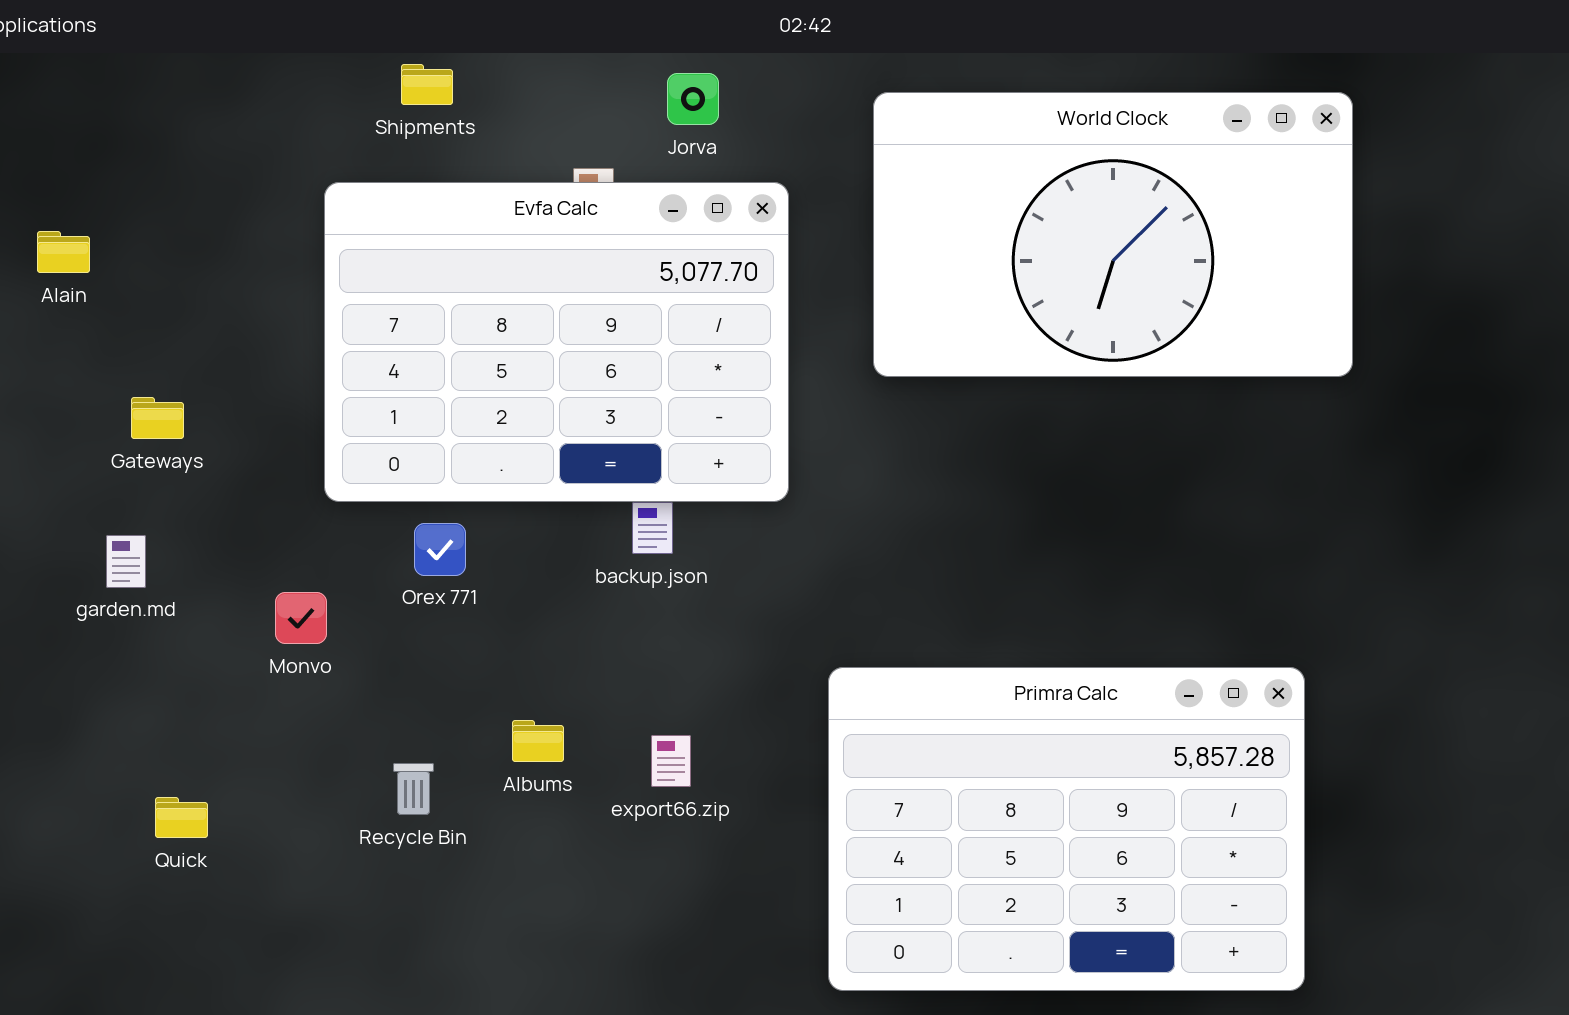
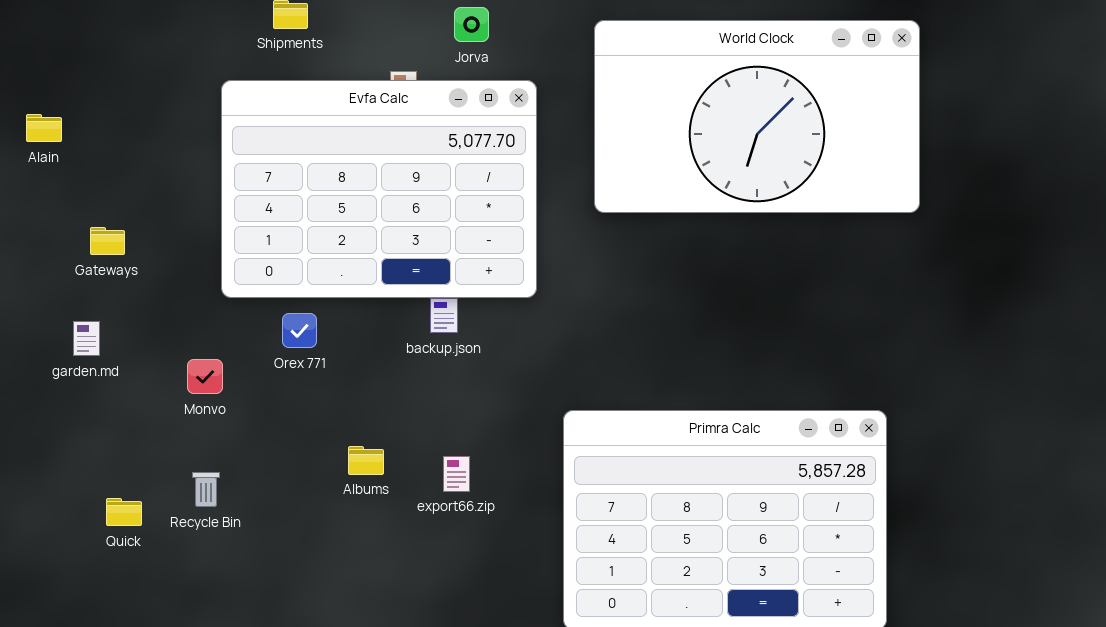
Recycle Bin: [393,763,434,815] -> [192,472,220,507], moved

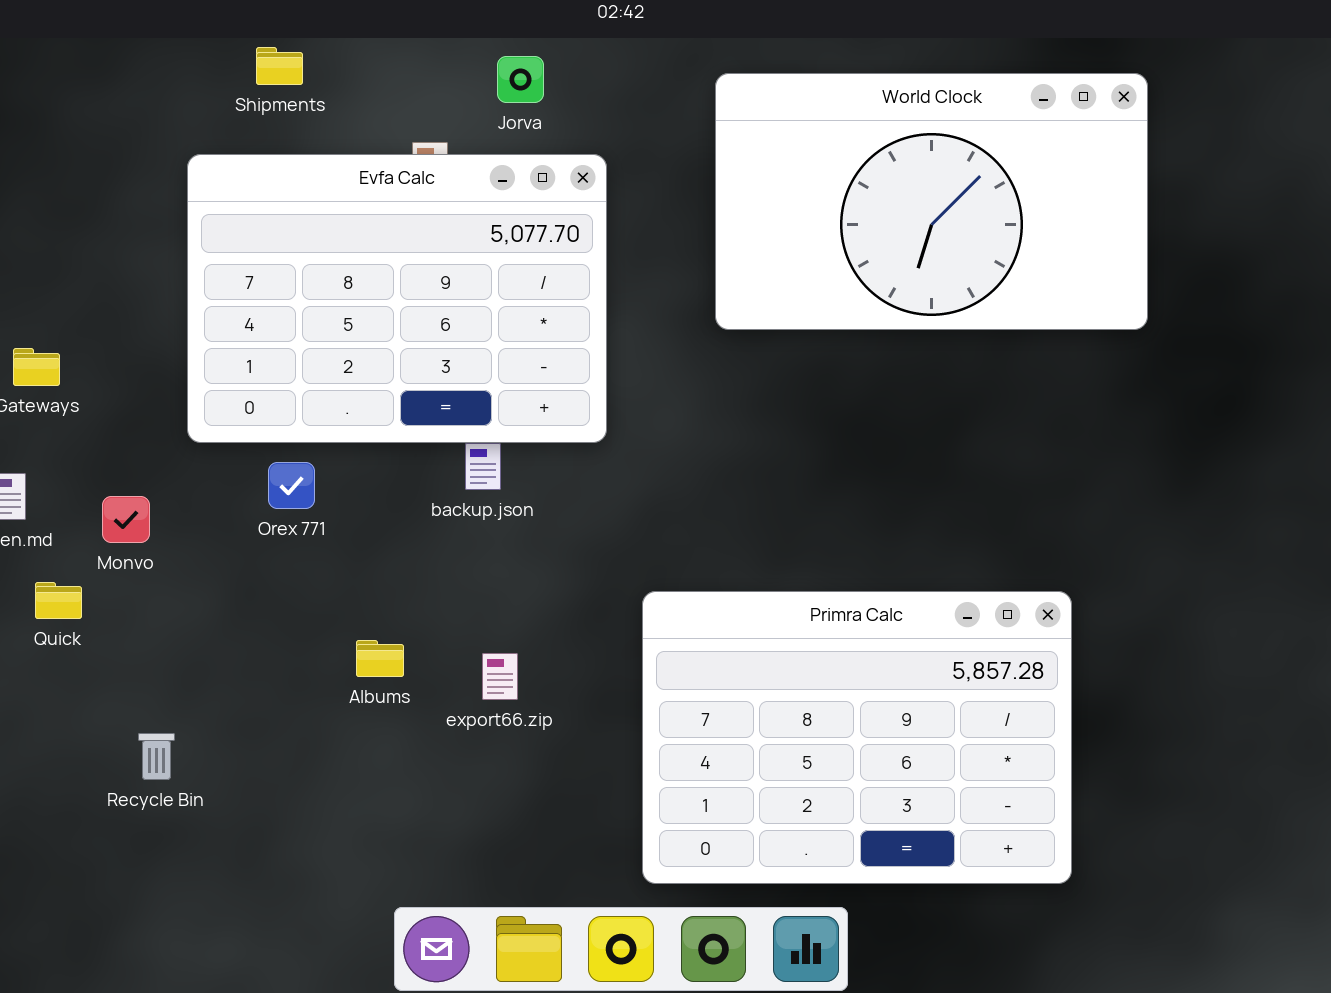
World Clock: [594,20,920,213] -> [715,73,1148,330], moved
Monvo: [187,359,223,394] -> [102,496,150,543], moved
Recycle Bin: [192,472,220,507] -> [138,733,175,780], moved
Quick: [106,498,142,526] -> [35,582,82,619], moved

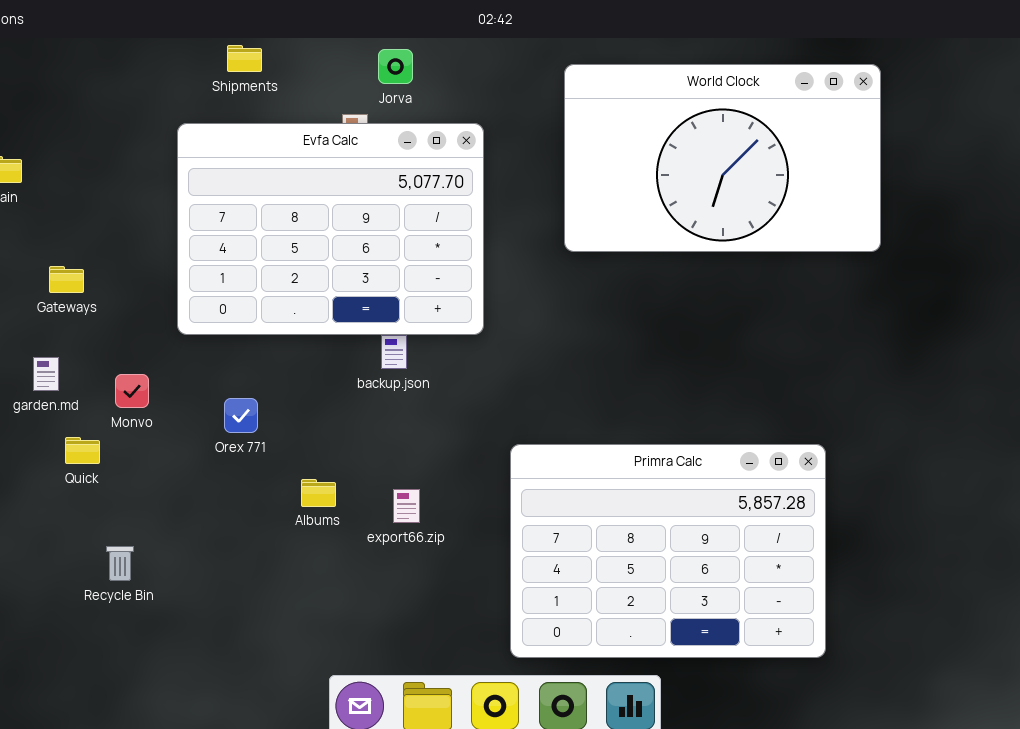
Jorva: [497,56,544,103] -> [378,49,413,84], moved
Orex 771: [268,462,315,509] -> [224,398,258,433], moved
Recycle Bin: [138,733,175,780] -> [106,546,134,581], moved

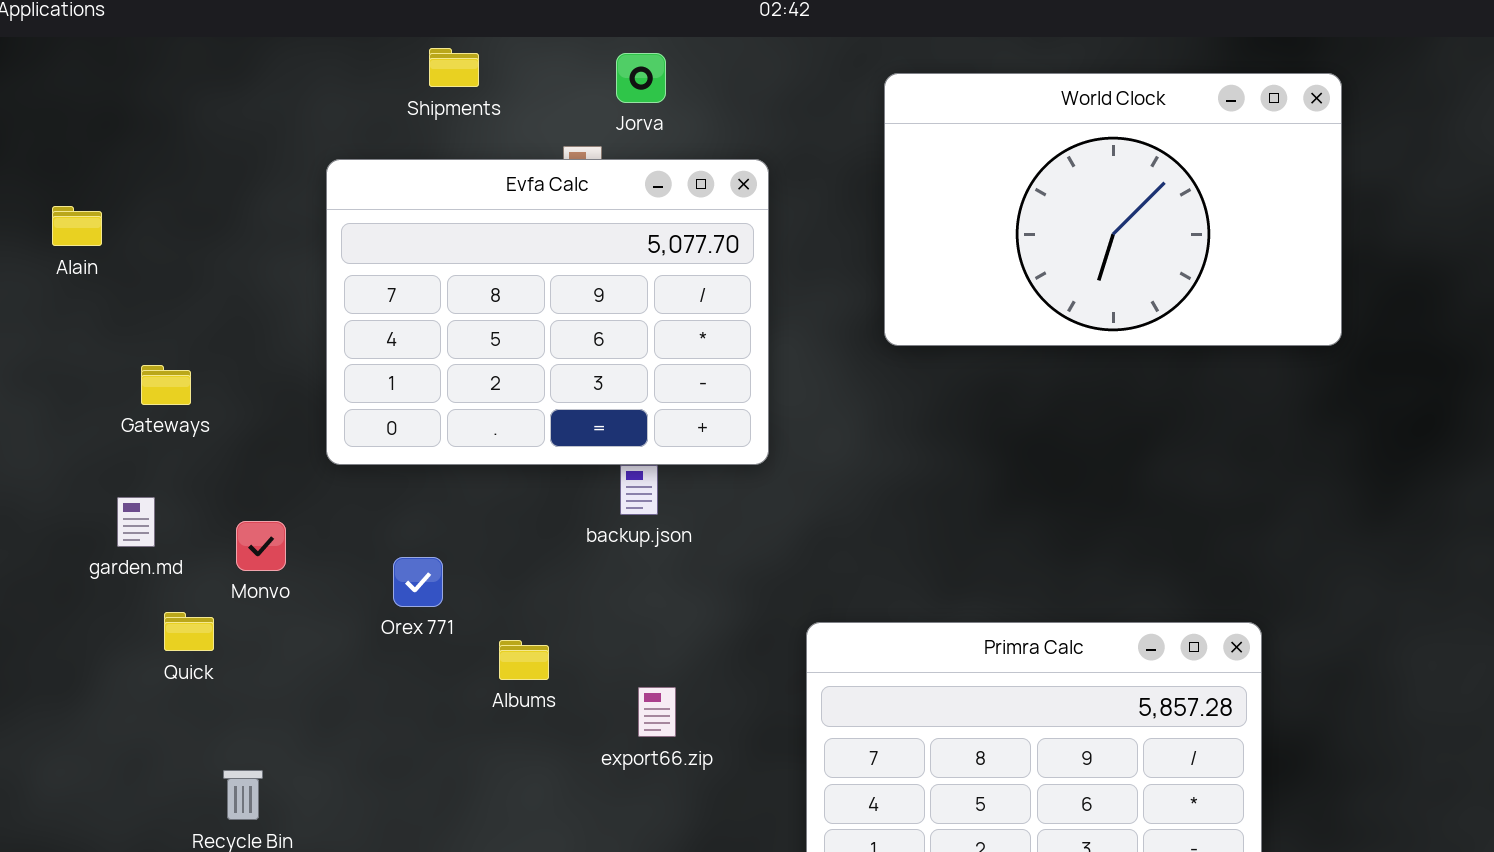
Shipments: [227,45,262,72] -> [429,48,479,87], moved
Albums: [301,479,336,507] -> [499,640,549,680], moved

